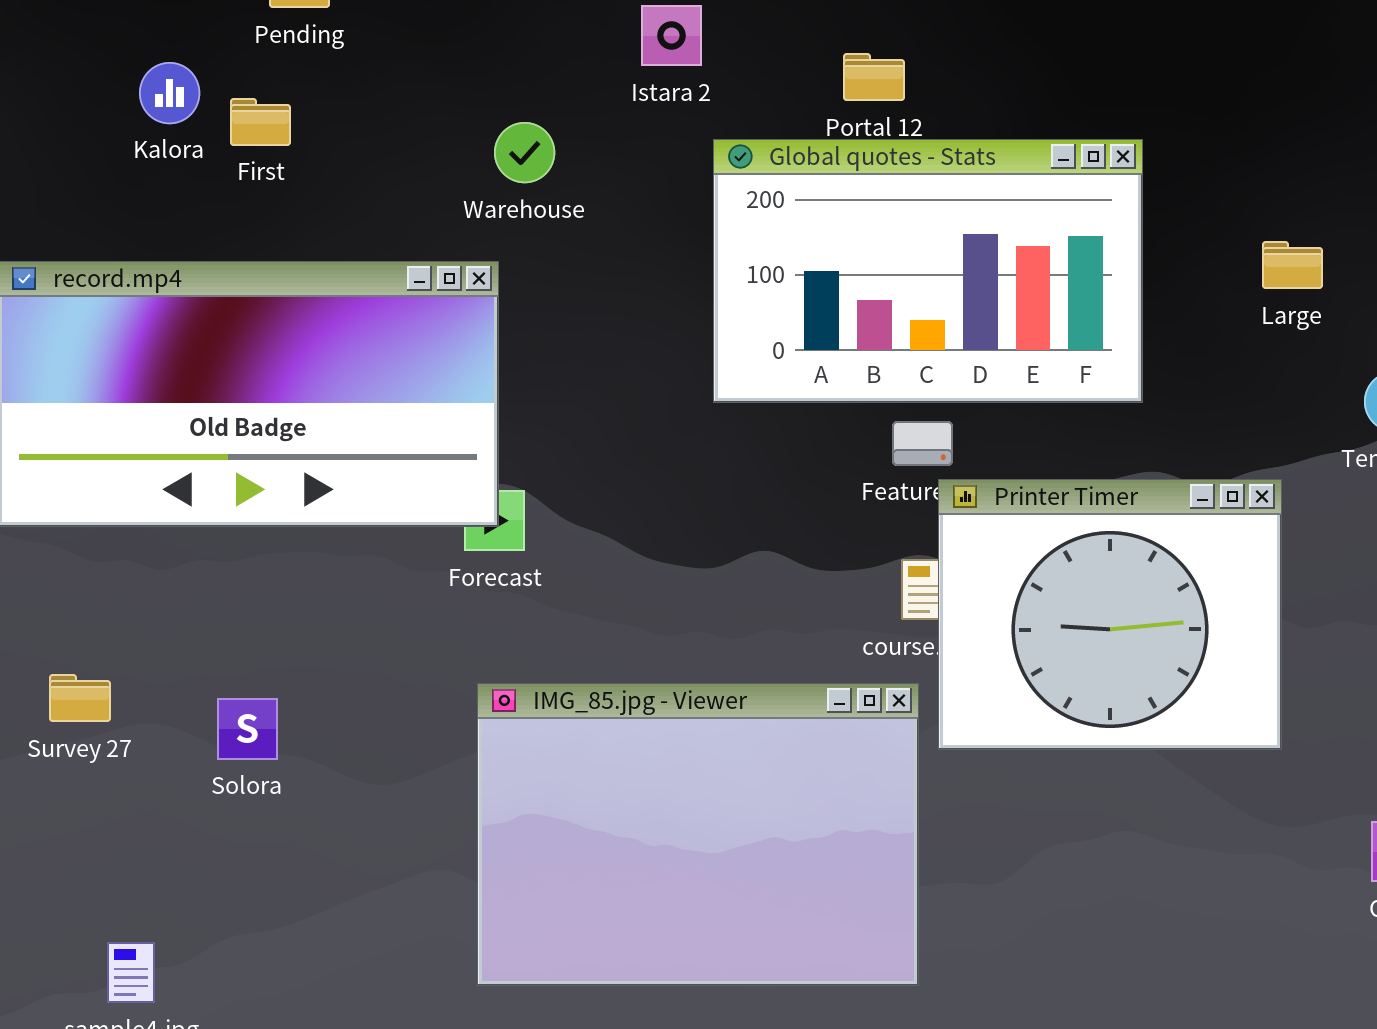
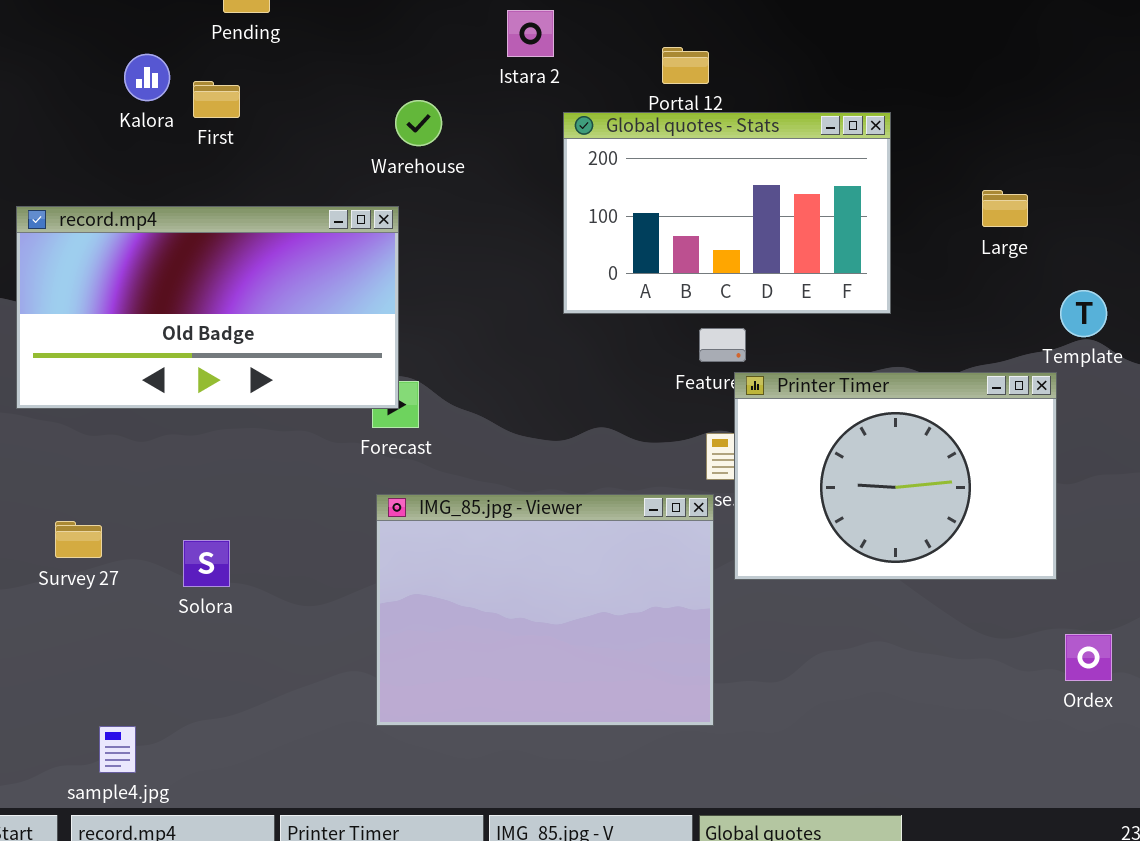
Printer Timer: [938,479,1282,750] -> [734,372,1057,580], resized
IMG_85.jpg - Viewer: [477,683,919,986] -> [376,494,714,726], moved

